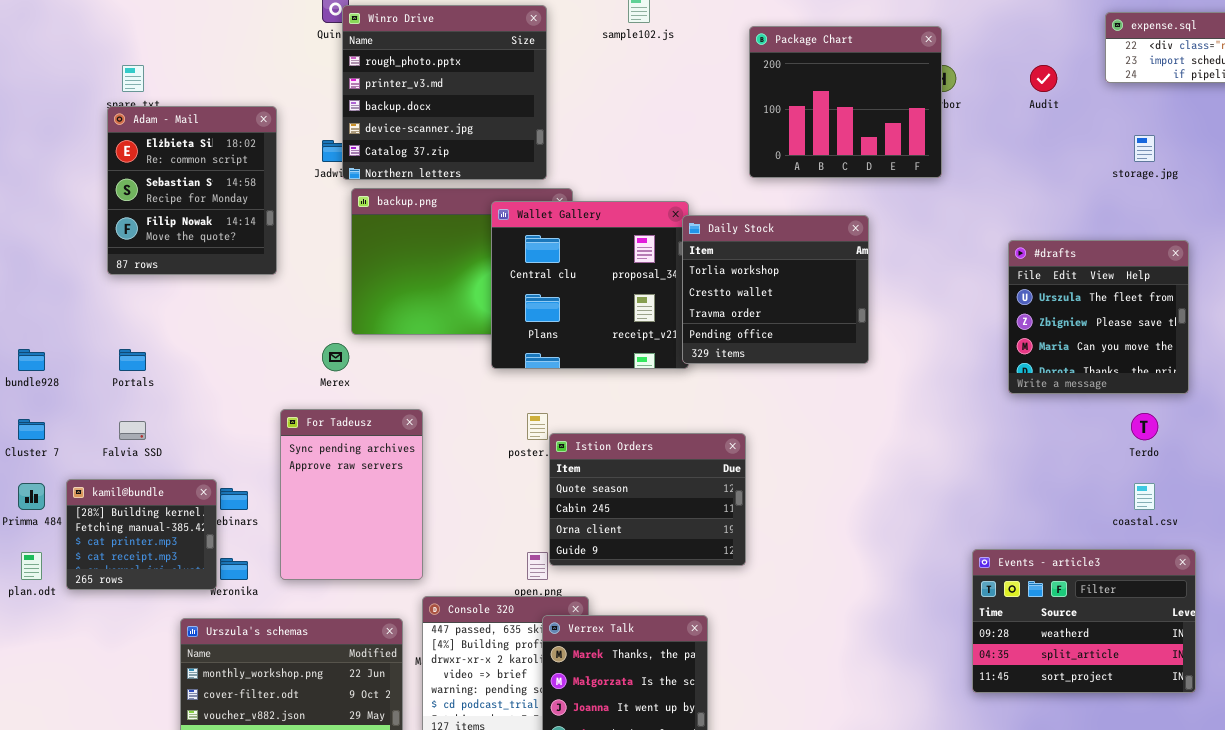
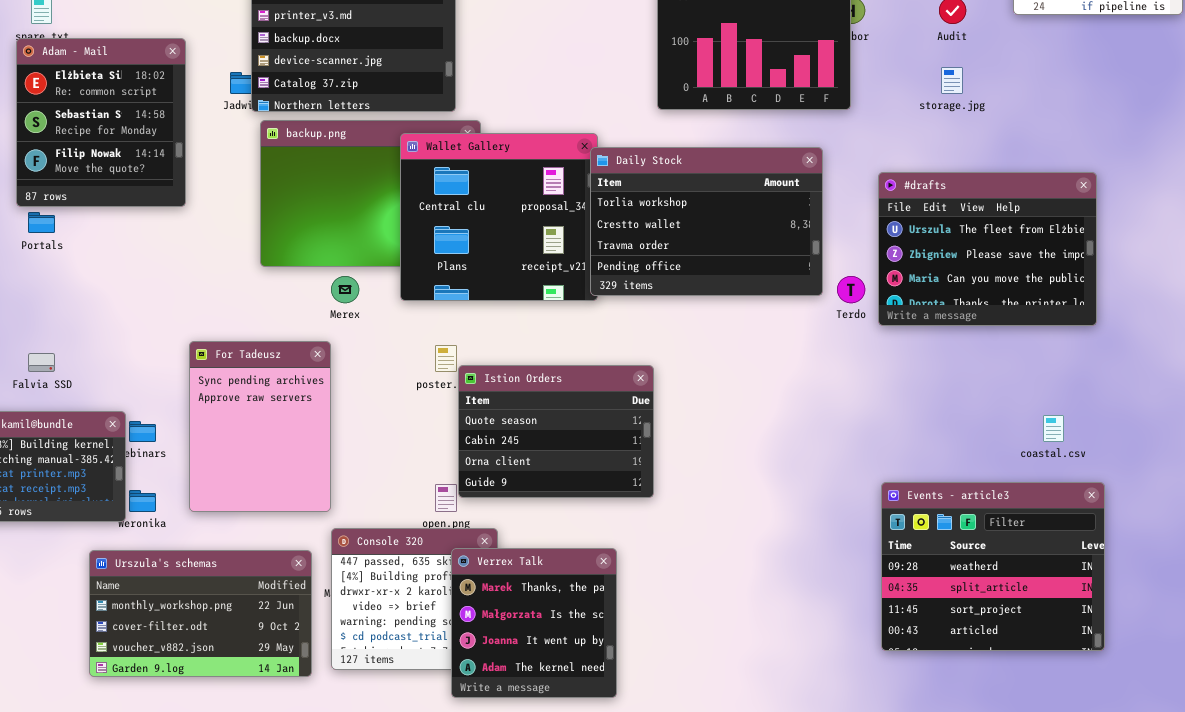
storage.jpg: [1134,135,1155,162] -> [941,67,963,94], moved
Daily Stock: [682,215,869,364] -> [590,147,823,296], resized
#drafts: [1008,240,1189,394] -> [878,172,1097,326], resized
Merex: [322,343,349,371] -> [331,276,359,303], moved
Portals: [119,349,146,371] -> [28,212,55,233], moved
Terdo: [1131,413,1158,440] -> [837,276,865,303], moved
Events - article3: [972,549,1196,693] -> [881,482,1105,651], resized

